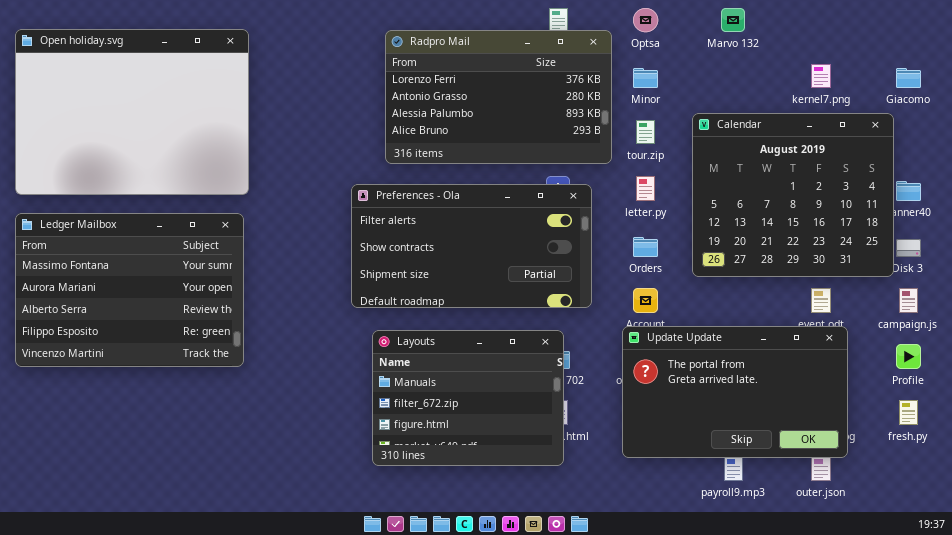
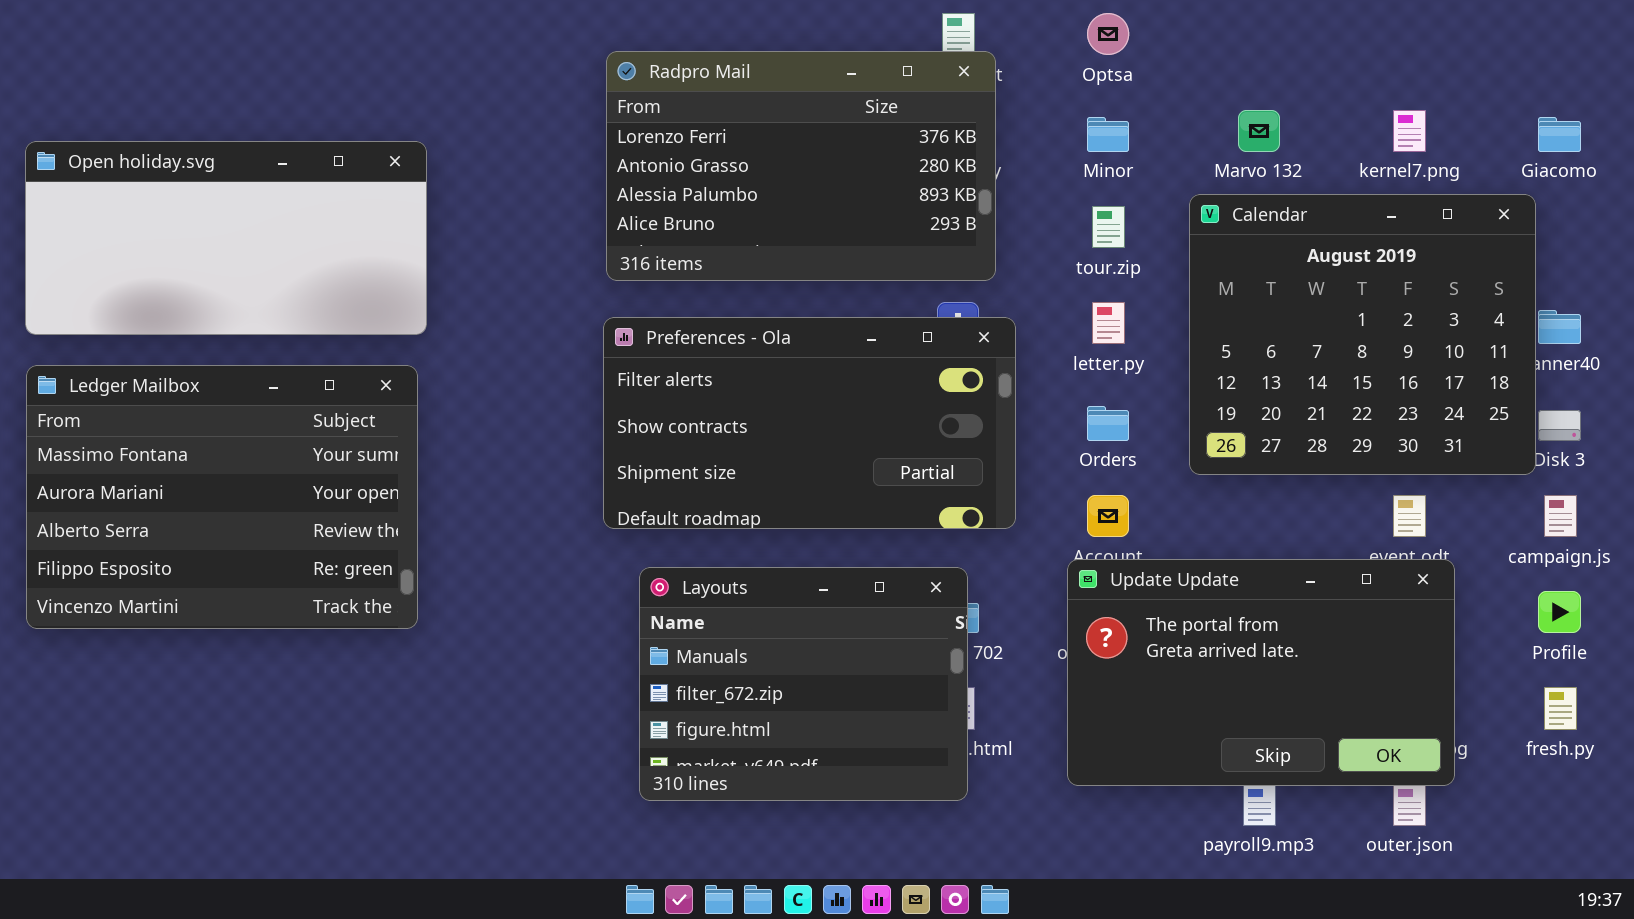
Marvo 132: [721,8,745,32] -> [1238,110,1280,152], moved
Open holiday.svg: [15,29,249,195] -> [25,141,427,335], resized
Radpro Mail: [385,30,612,164] -> [606,51,996,281], moved

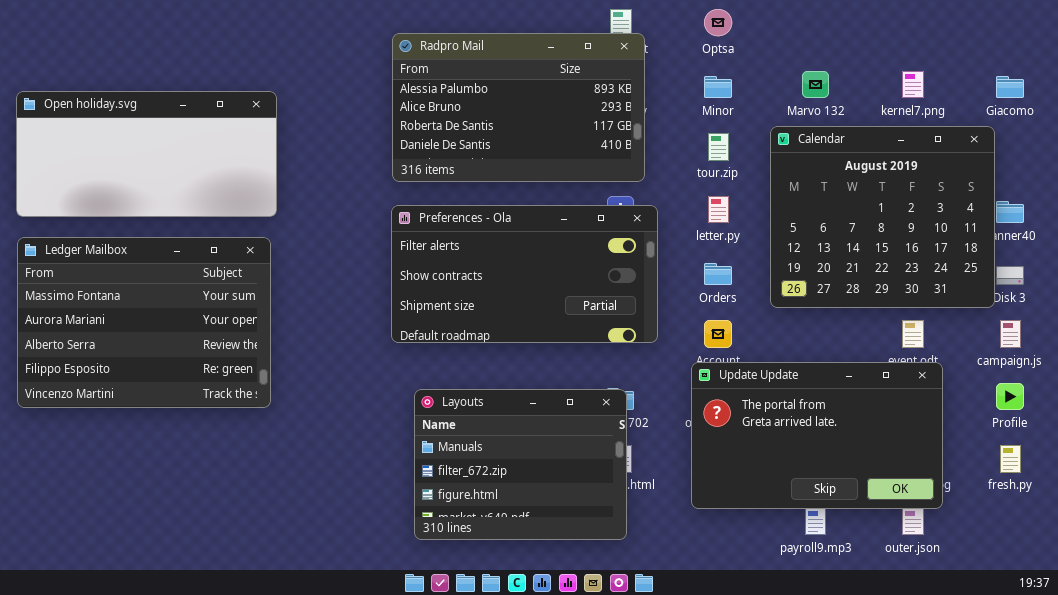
Radpro Mail: [606,51,996,281] -> [392,33,645,182], scrolled down 2 rows
Layouts: [639,567,968,801] -> [414,389,627,540], moved

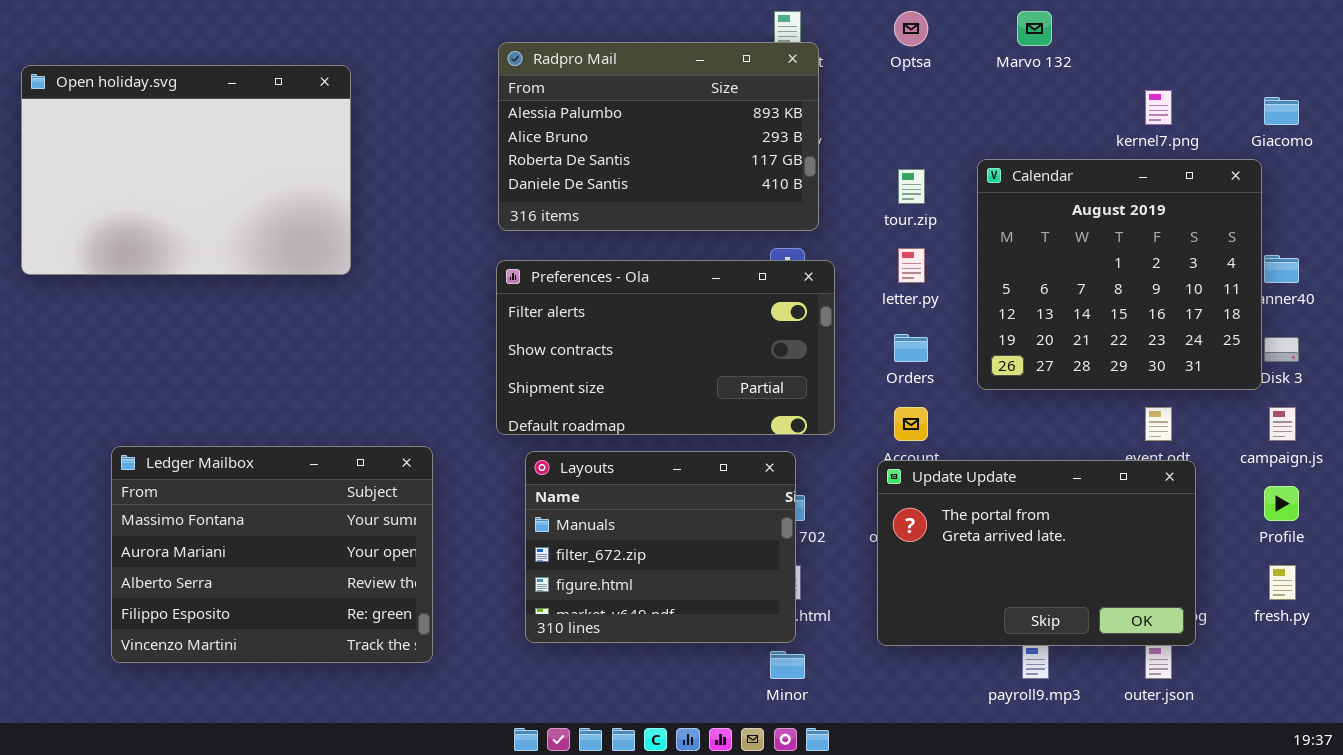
Marvo 132: [802,71,829,98] -> [1017,11,1052,46], moved
Minor: [704,76,732,98] -> [770,651,805,679], moved
Open holiday.svg: [16,91,277,217] -> [21,65,351,275], resized
Ledger Mailbox: [17,237,271,408] -> [111,446,433,663], moved
Layouts: [414,389,627,540] -> [525,451,796,643], moved

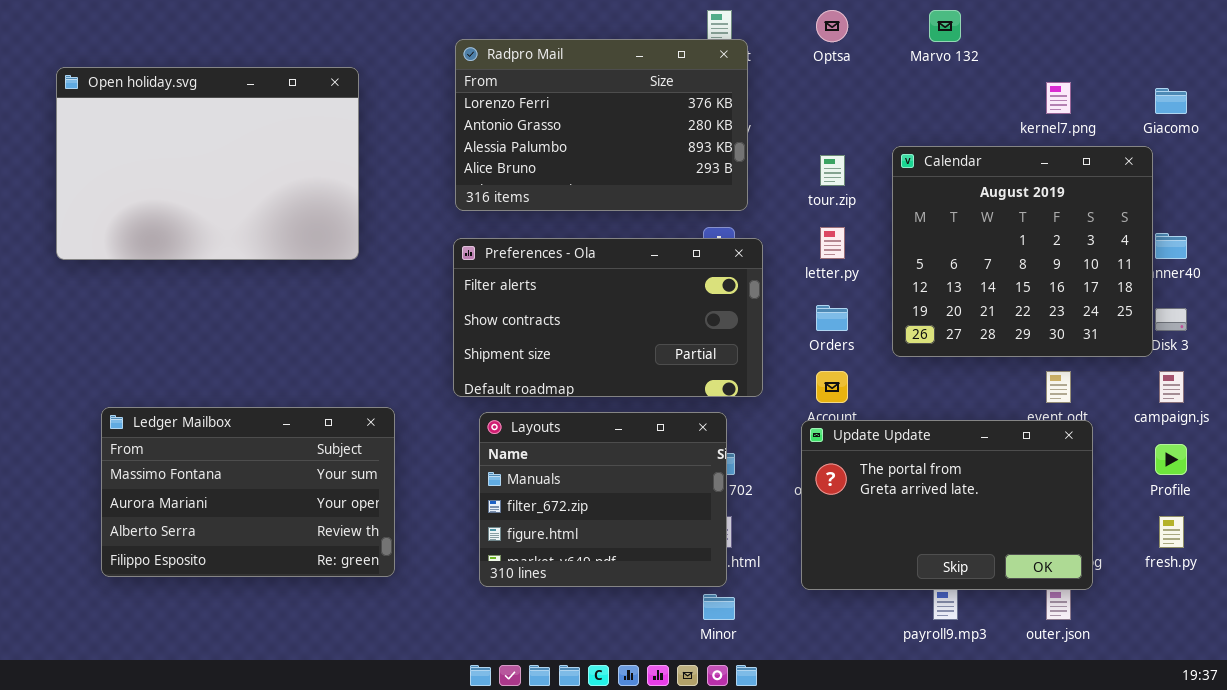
Radpro Mail: [498,42,819,231] -> [455,39,748,211], scrolled up 2 rows
Open holiday.svg: [21,65,351,275] -> [56,67,359,260], moved
Ledger Mailbox: [111,446,433,663] -> [101,407,395,577], resized

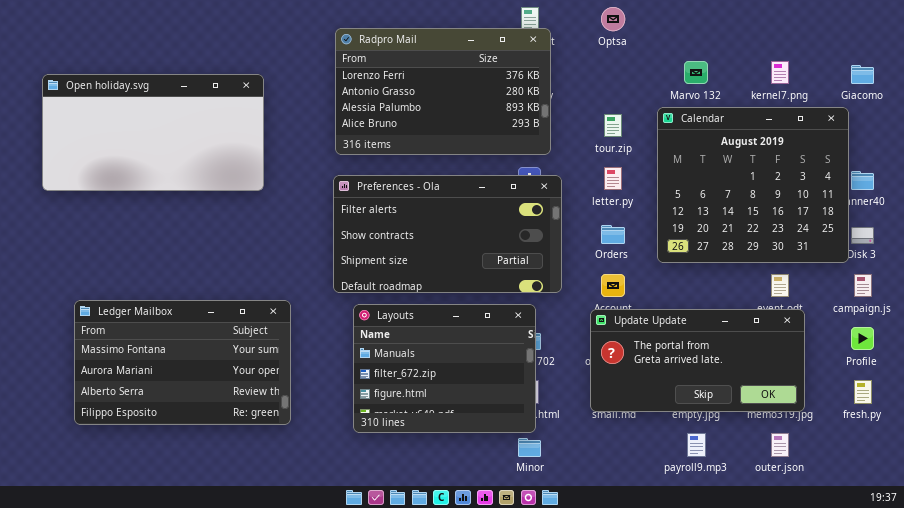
Marvo 132: [929,10,961,42] -> [684,61,708,84], moved
Open holiday.svg: [56,67,359,260] -> [42,74,264,191], resized
Update Update: [801,420,1093,590] -> [590,309,805,412], resized

